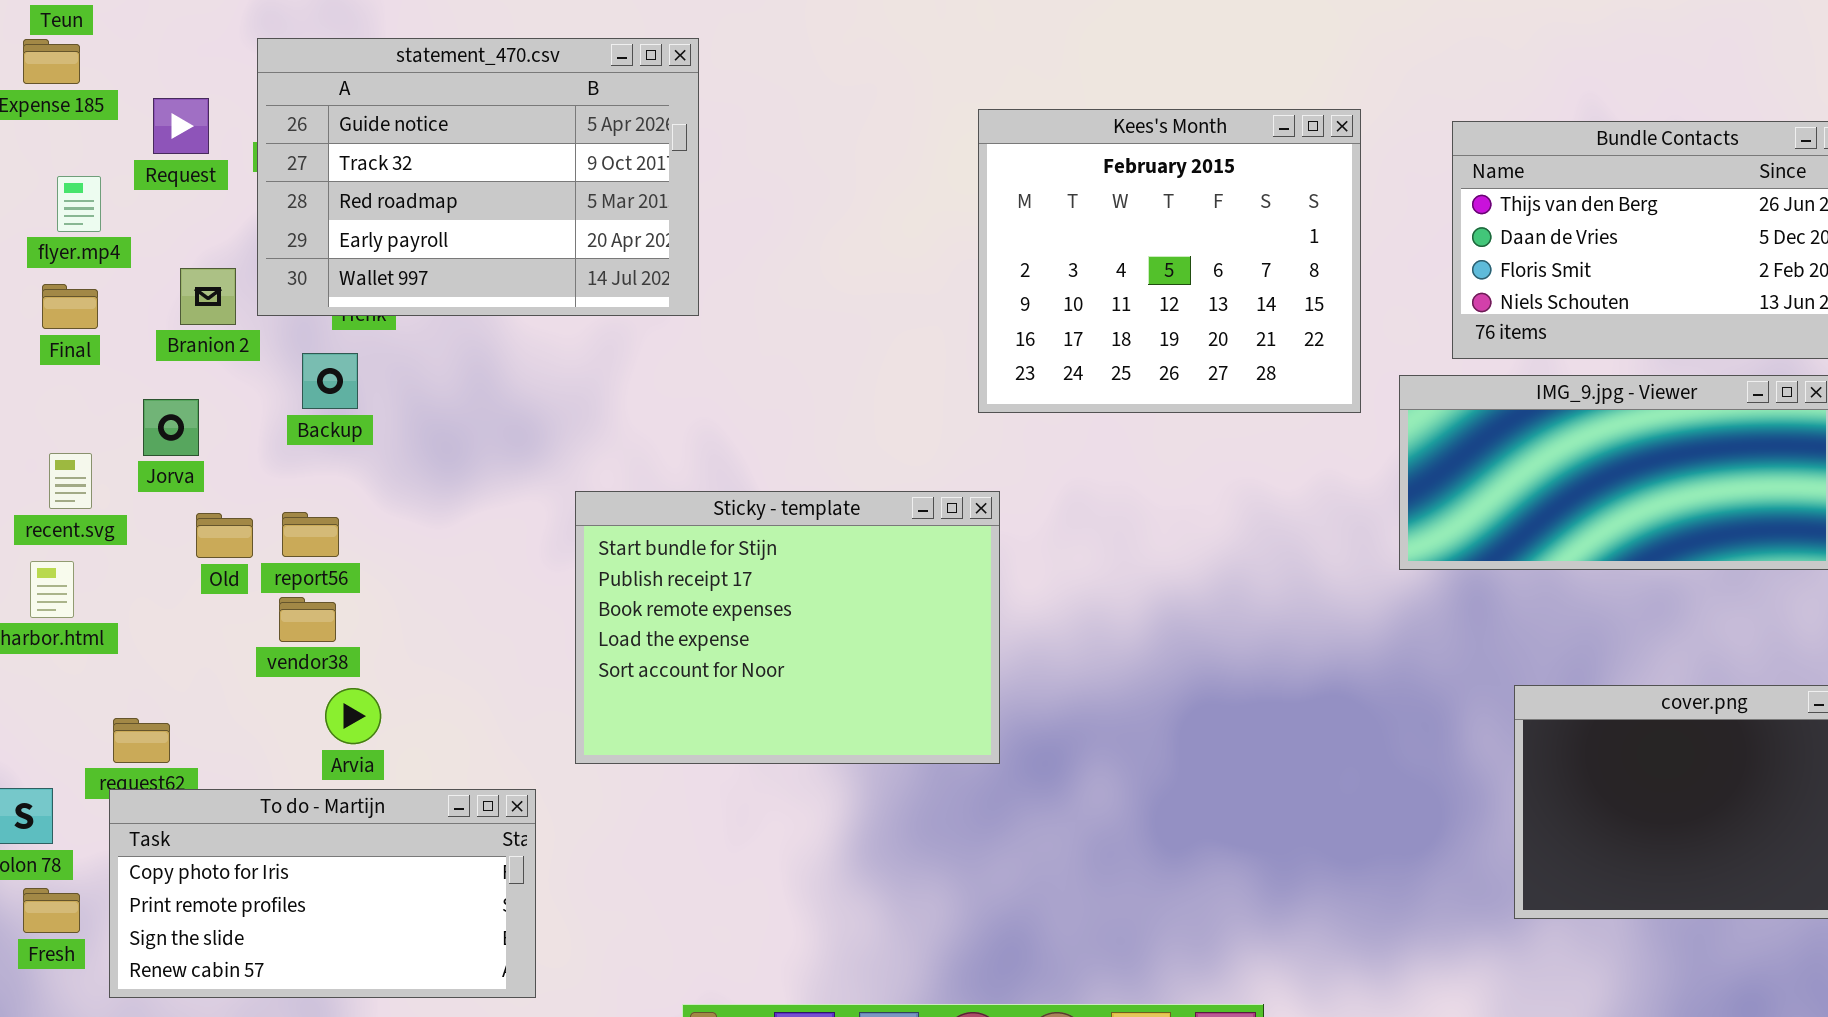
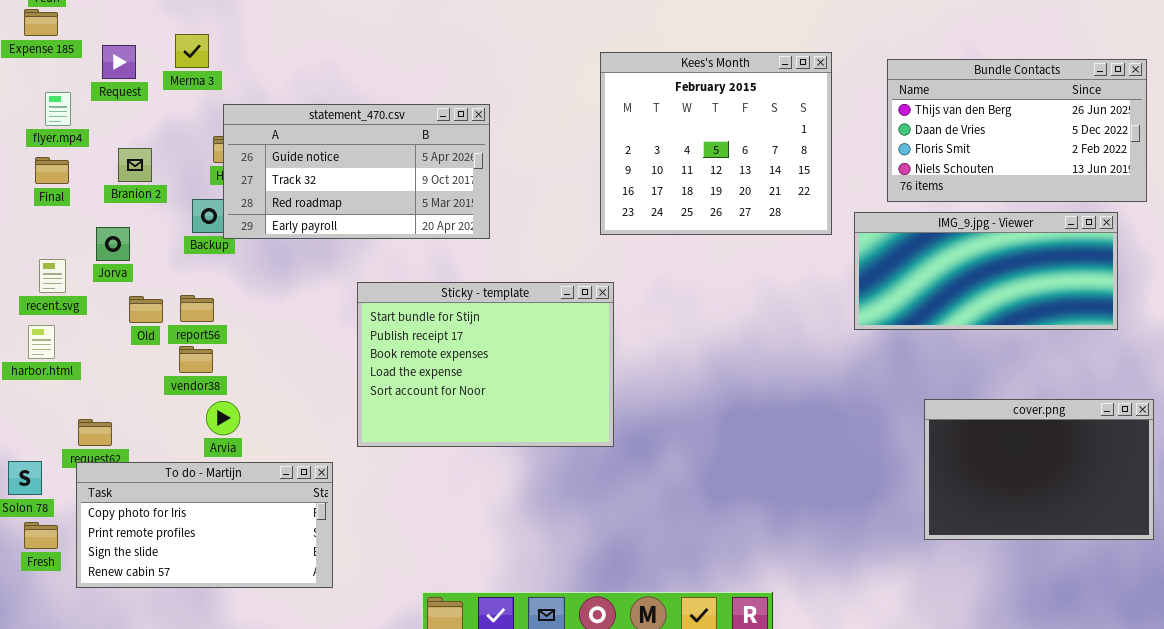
statement_470.csv: [257,38,699,316] -> [223,104,490,239], moved, resized

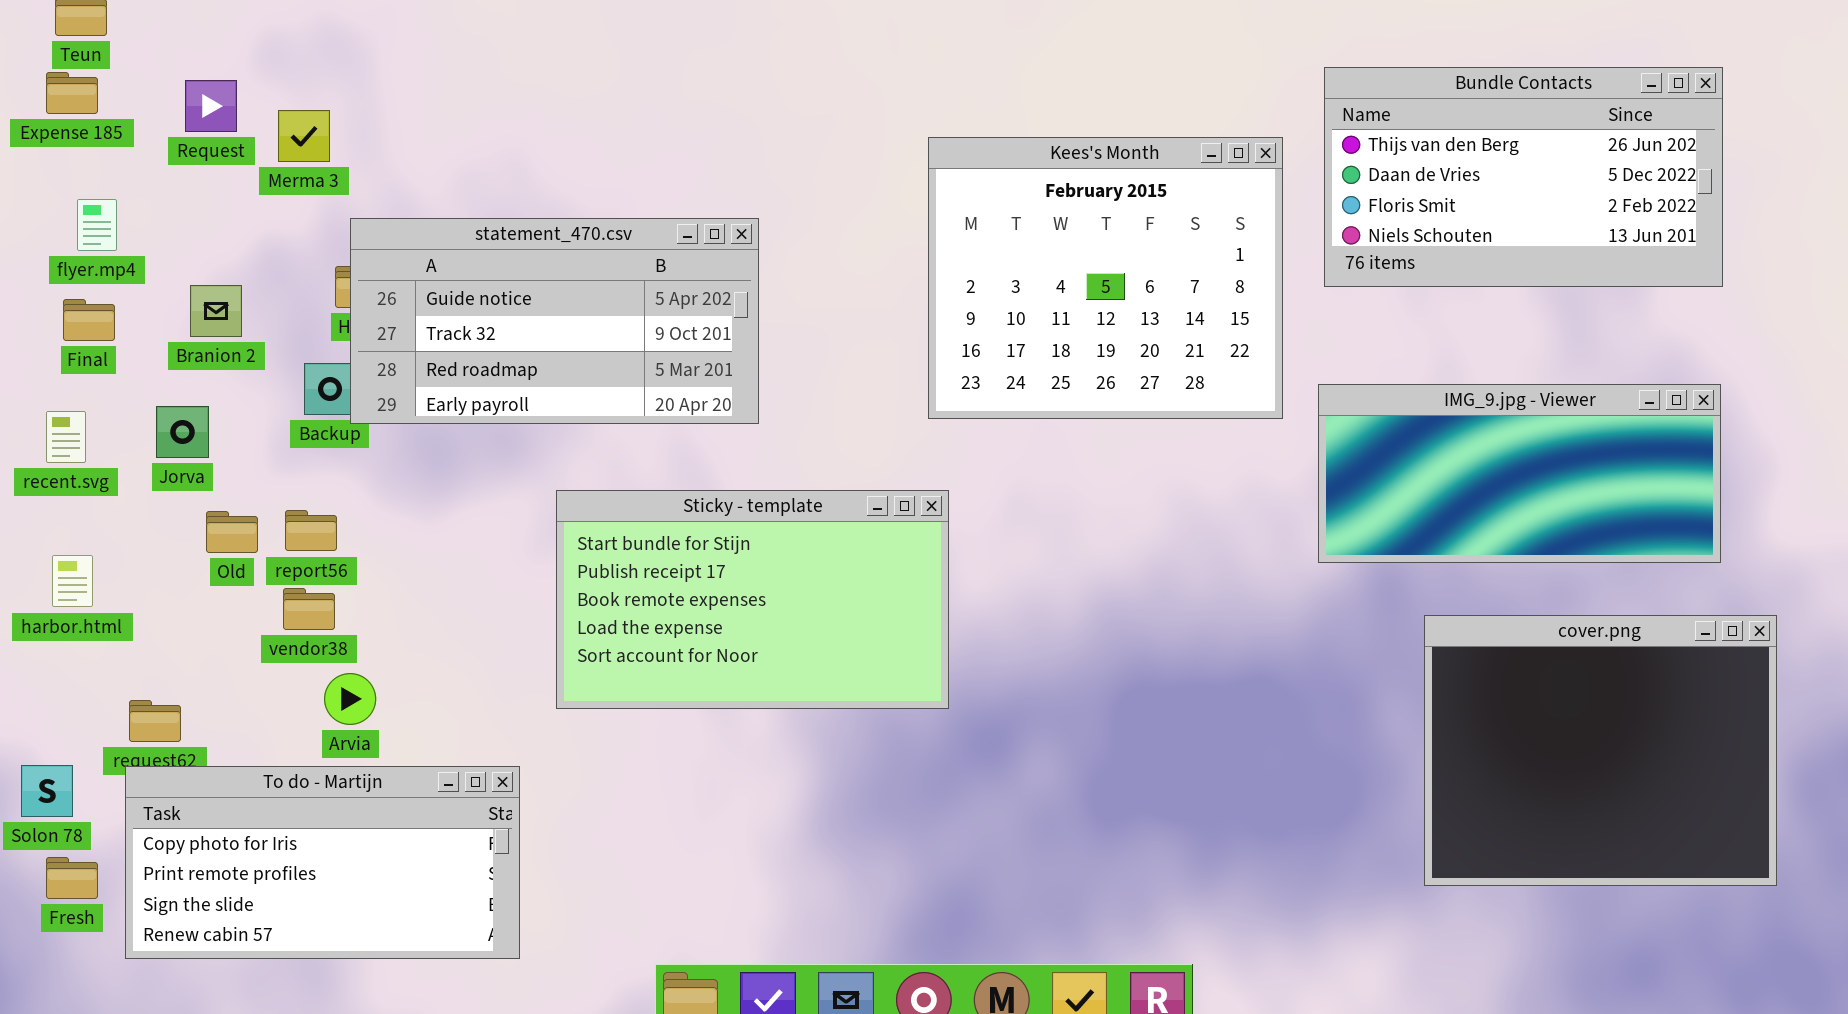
Request: [102,45,136,79] -> [185,80,237,132], moved
Bundle Contacts: [887,59,1147,202] -> [1324,67,1723,287], moved
recent.svg: [39,259,66,293] -> [46,411,86,463], moved
Sticky - template: [357,282,614,447] -> [556,490,949,709], resized
cover.png: [924,399,1154,540] -> [1424,615,1777,886], resized

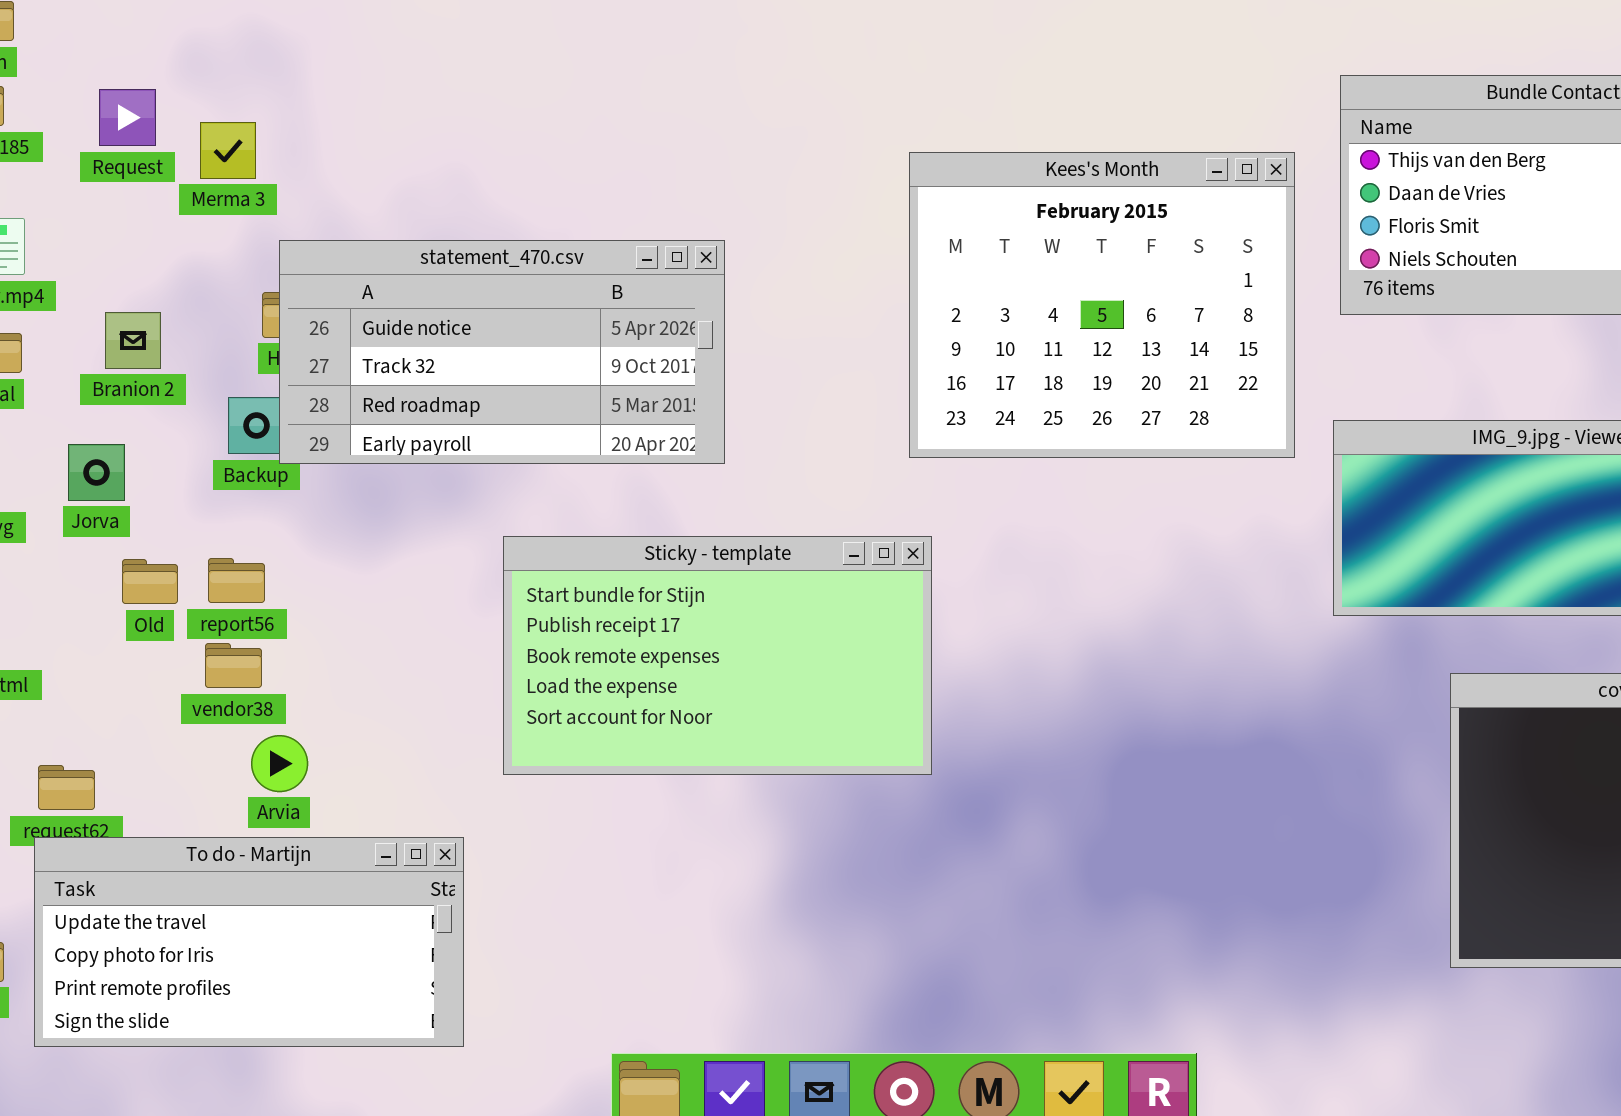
To do - Martijn: [125,766,520,959] -> [34,837,464,1047], scrolled up 1 row

